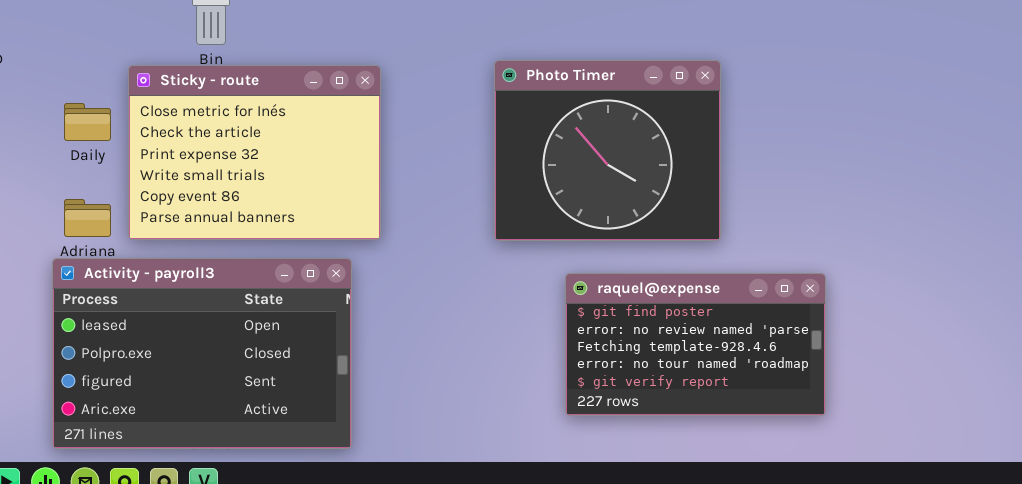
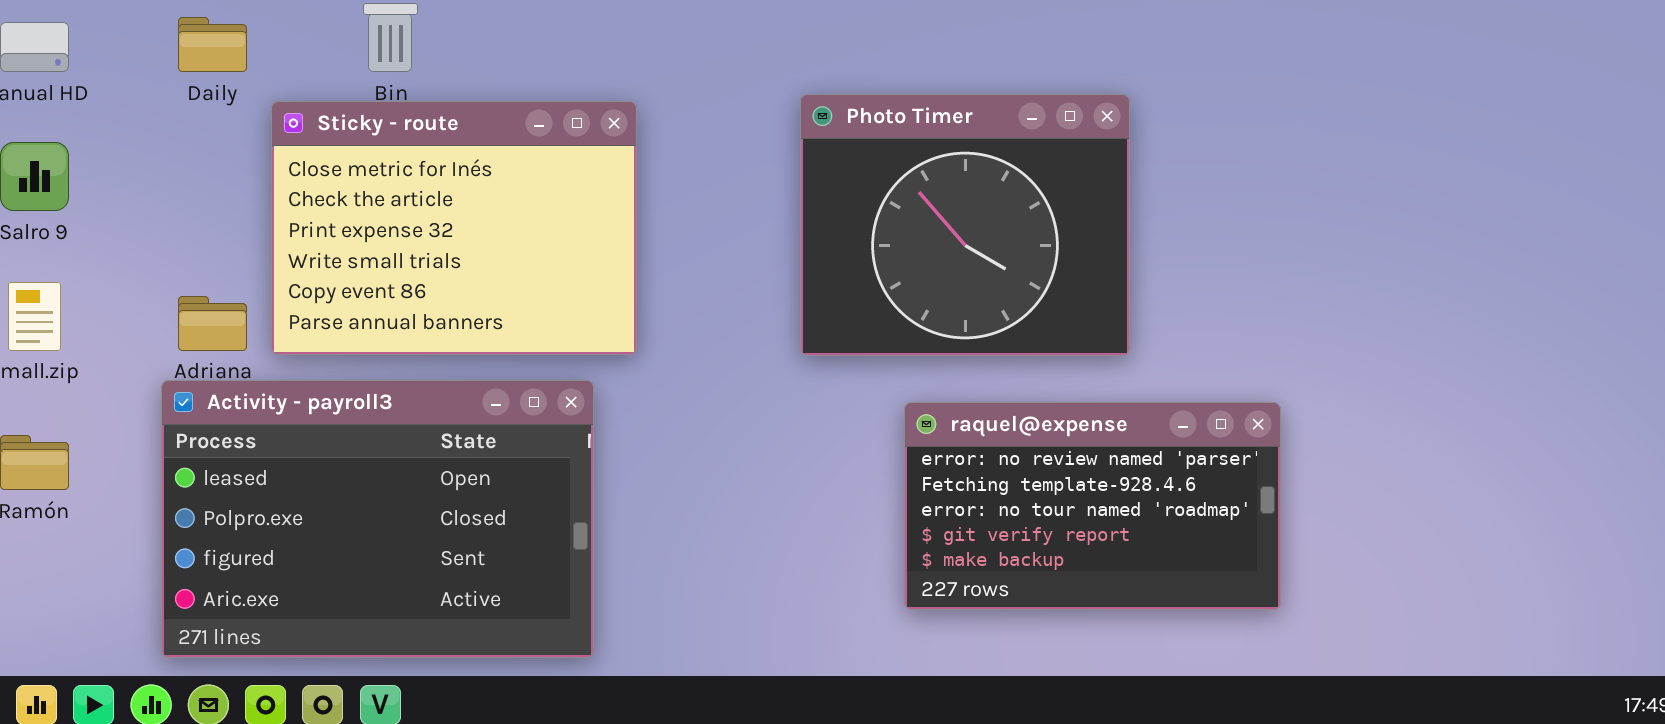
Daily: [64,103,111,141] -> [178,17,247,72], moved
raquel@expense: [565,273,826,416] -> [904,402,1281,610], scrolled down 1 row

